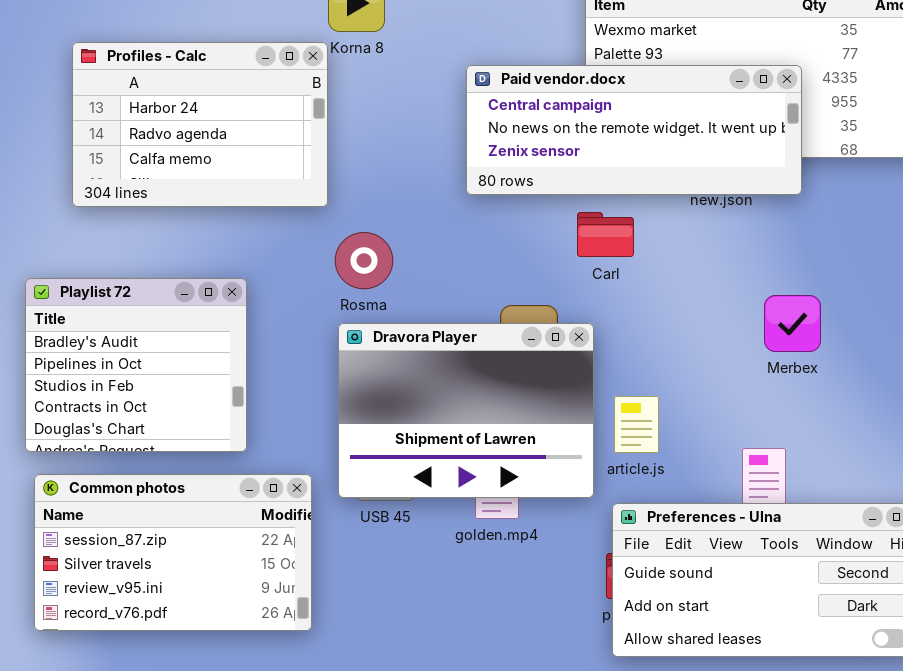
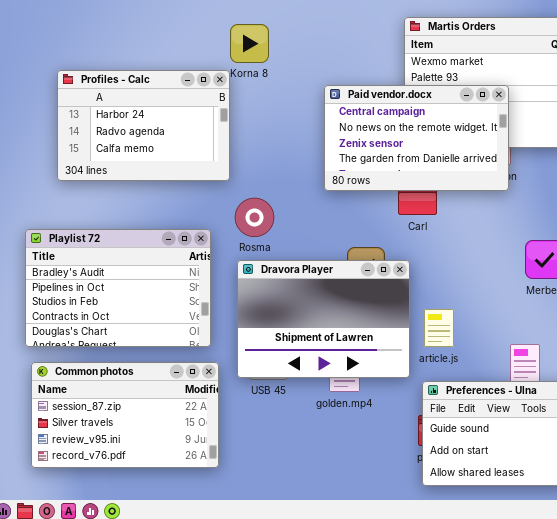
Paid vendor.docx: [466,65,802,195] -> [324,85,509,191], resized
Playlist 72: [25,278,247,452] -> [25,229,211,347], resized

